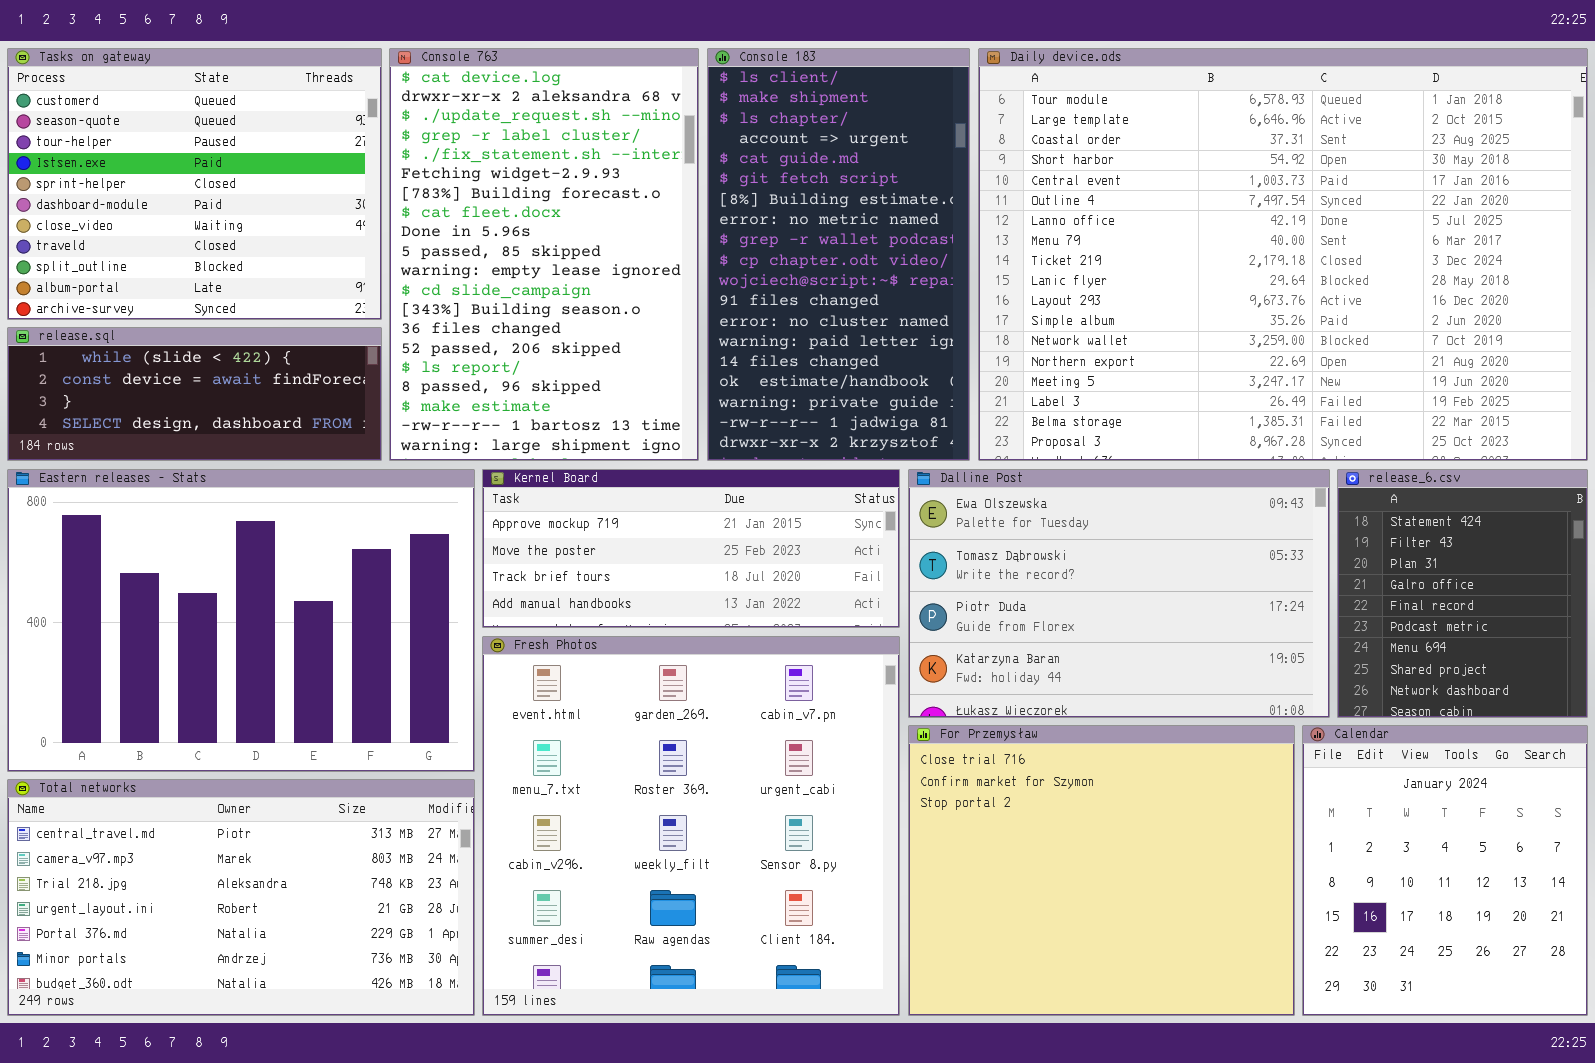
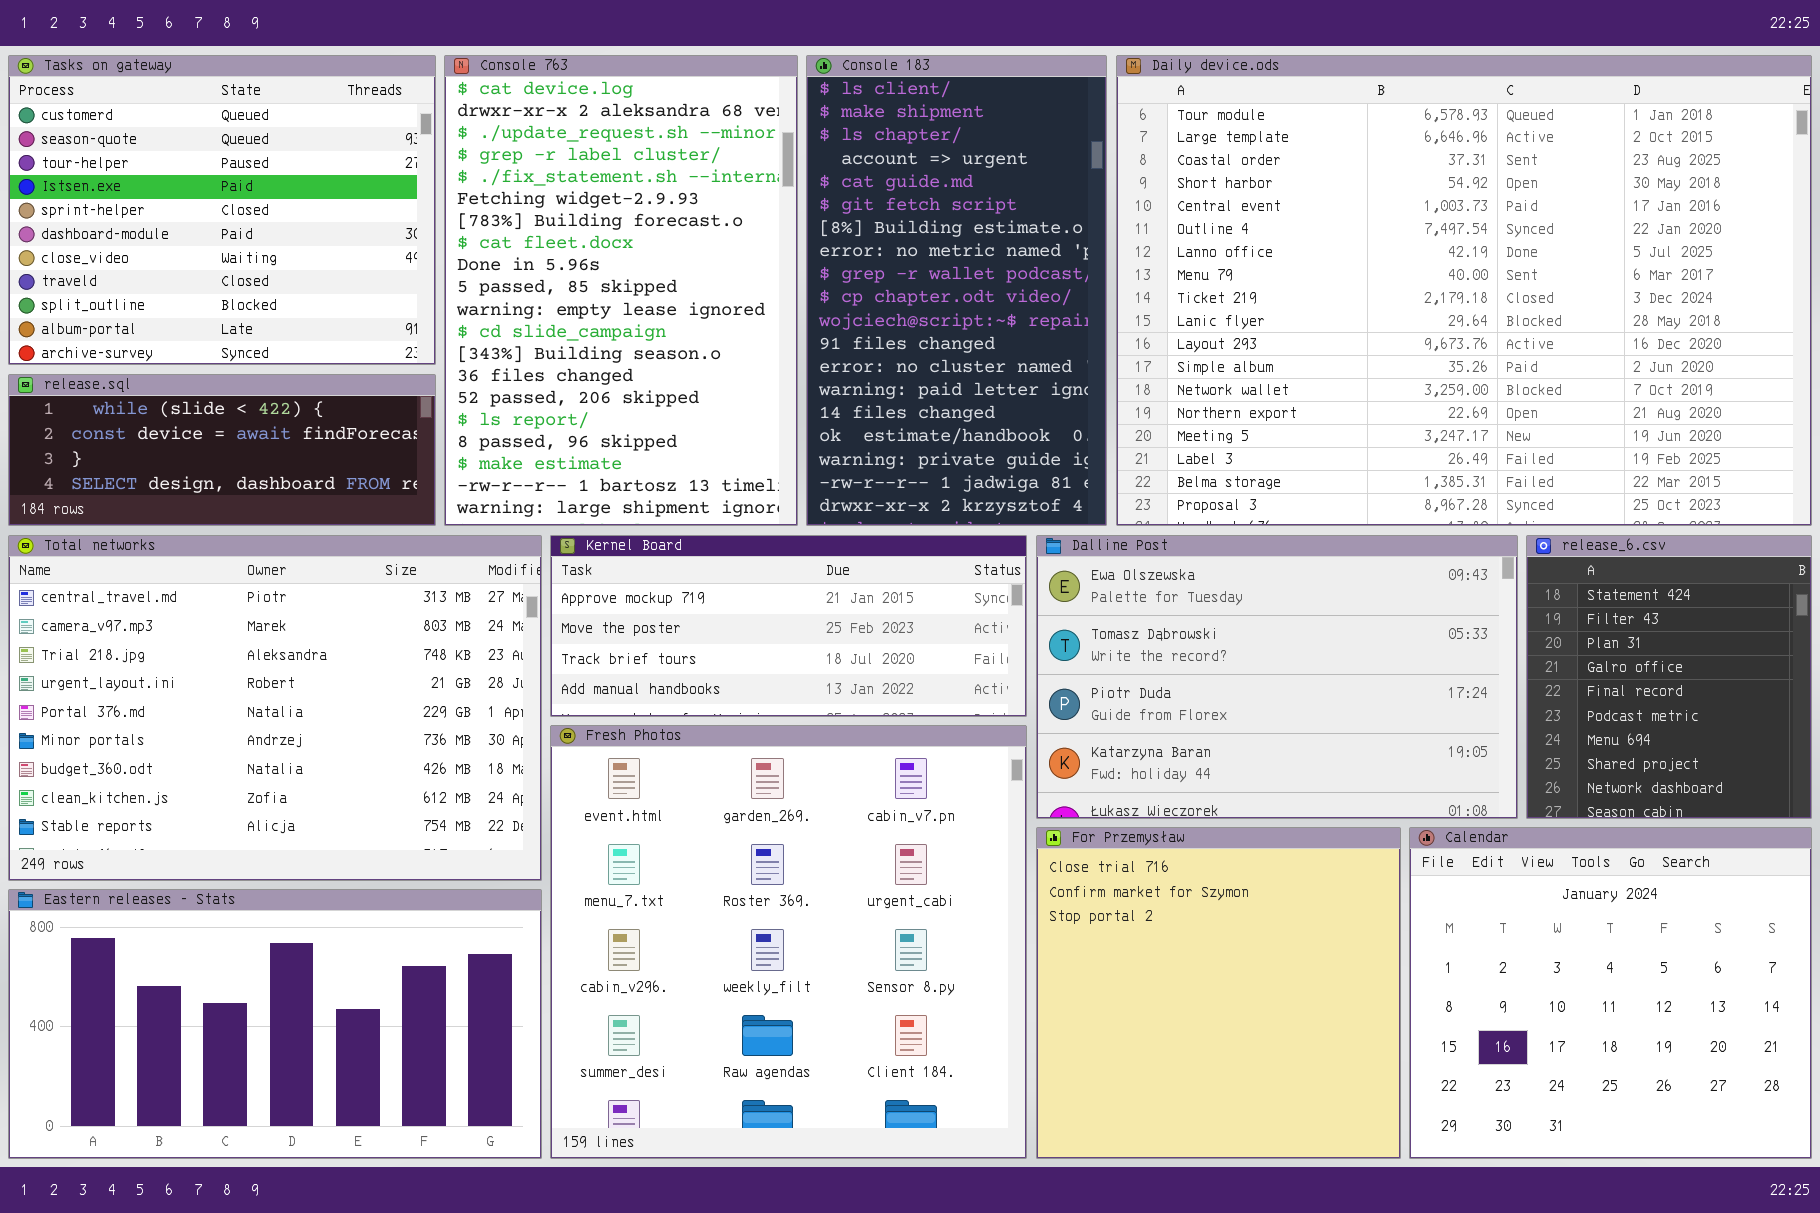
Eastern releases - Stats: [7,469,475,772] -> [8,889,542,1159], moved, resized
For Przemysław: [908,725,1295,1016] -> [1036,827,1401,1159], resized
Calendar: [1302,725,1588,1016] -> [1409,827,1812,1159], resized
Total networks: [7,779,475,1016] -> [8,535,542,881], moved, resized

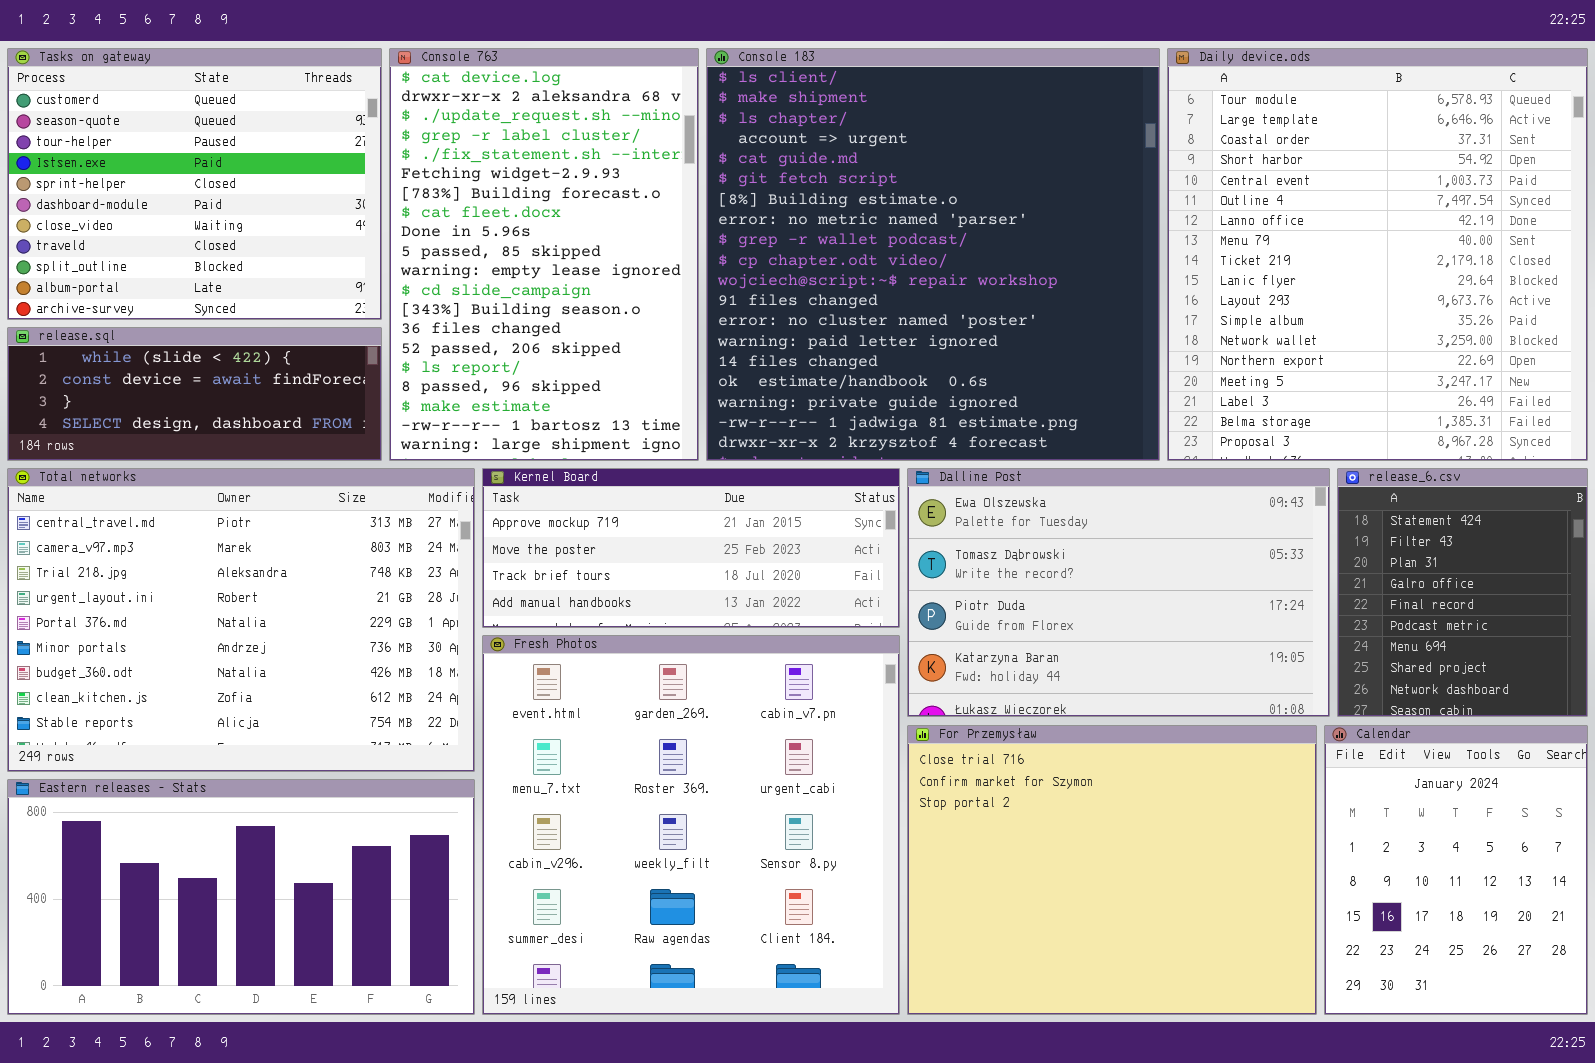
Console 183: [806,55,1107,526] -> [706,48,1160,461], resized
Daily device.ods: [1116,55,1812,526] -> [1167,48,1588,461], resized
For Przemysław: [1036,827,1401,1159] -> [907,725,1317,1015], resized
Calendar: [1409,827,1812,1159] -> [1324,725,1588,1015], resized

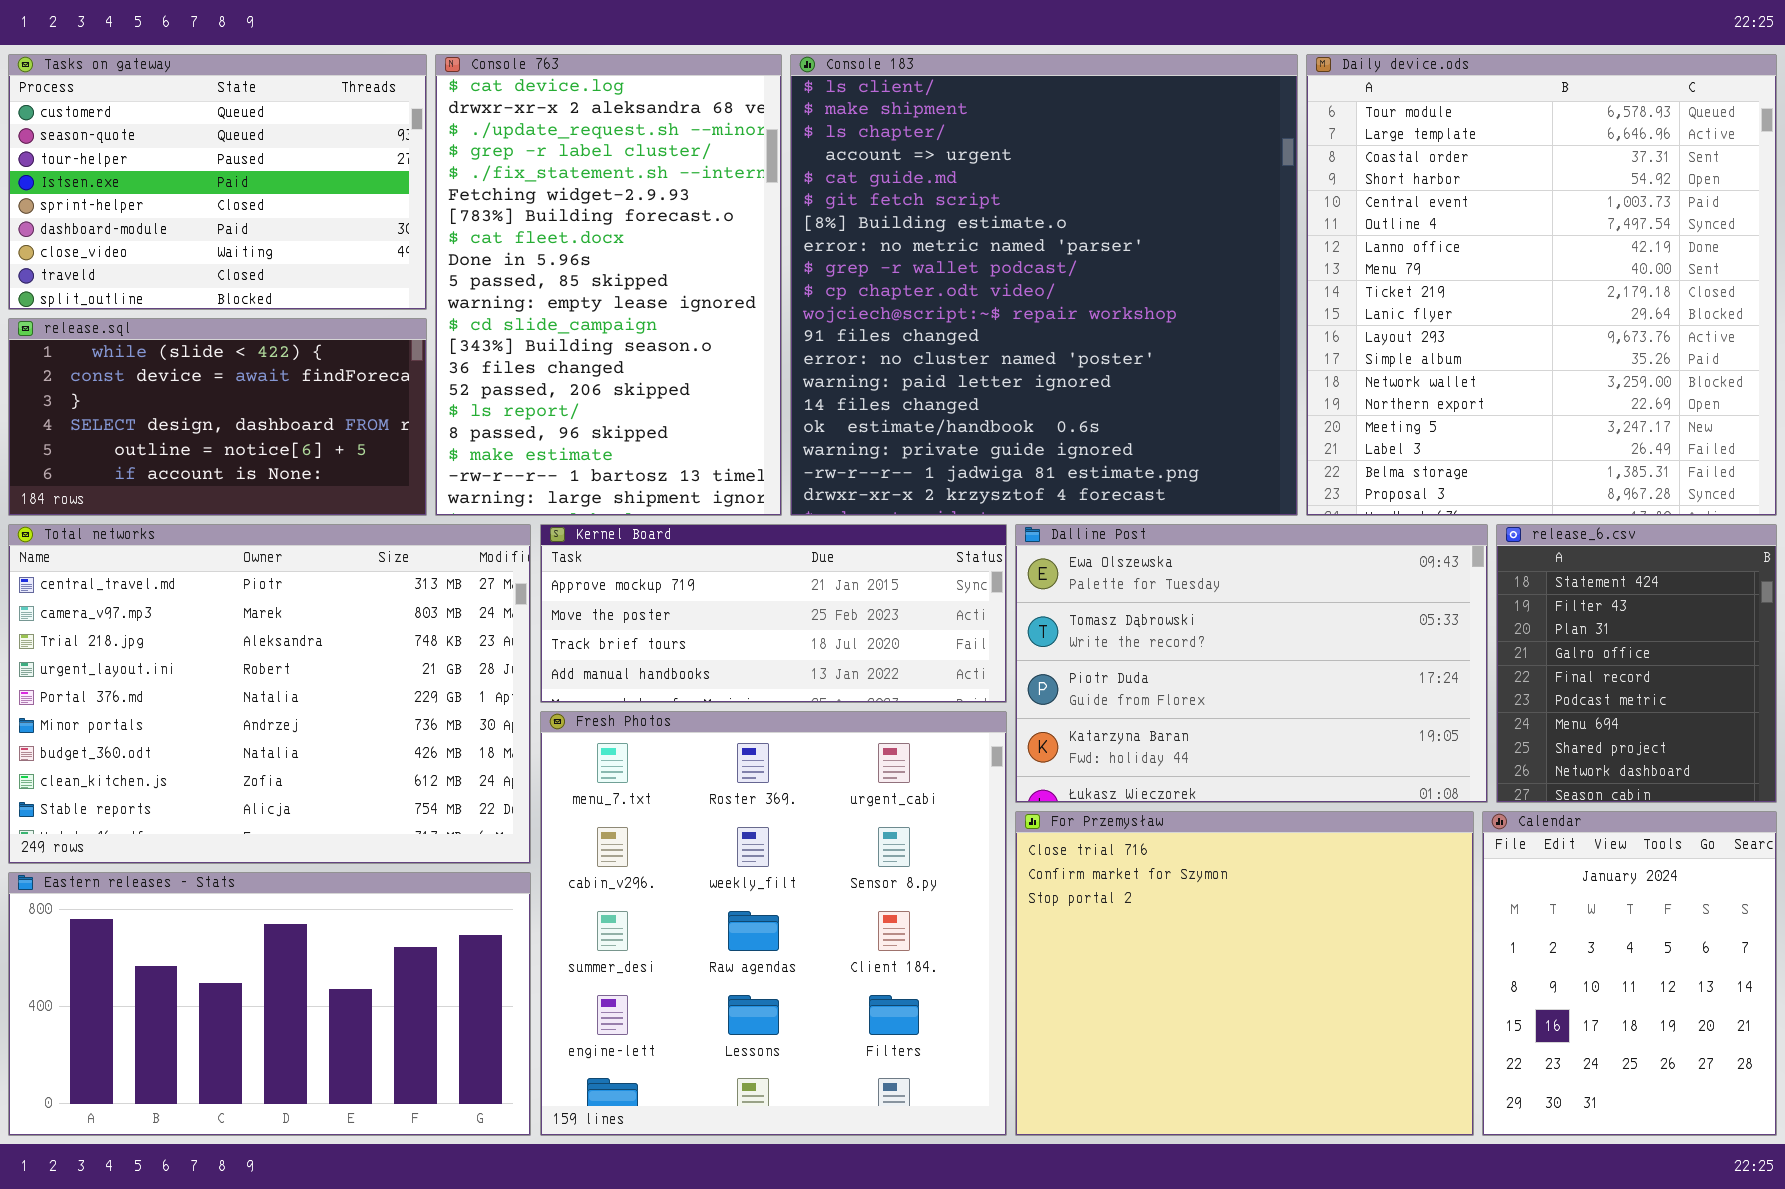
Tasks on gateway: [7,48,382,320] -> [8,54,427,310], resized
release.sql: [7,327,382,461] -> [8,318,427,516], resized
Fresh Photos: [482,635,900,1015] -> [540,711,1007,1136], scrolled down 1 row

